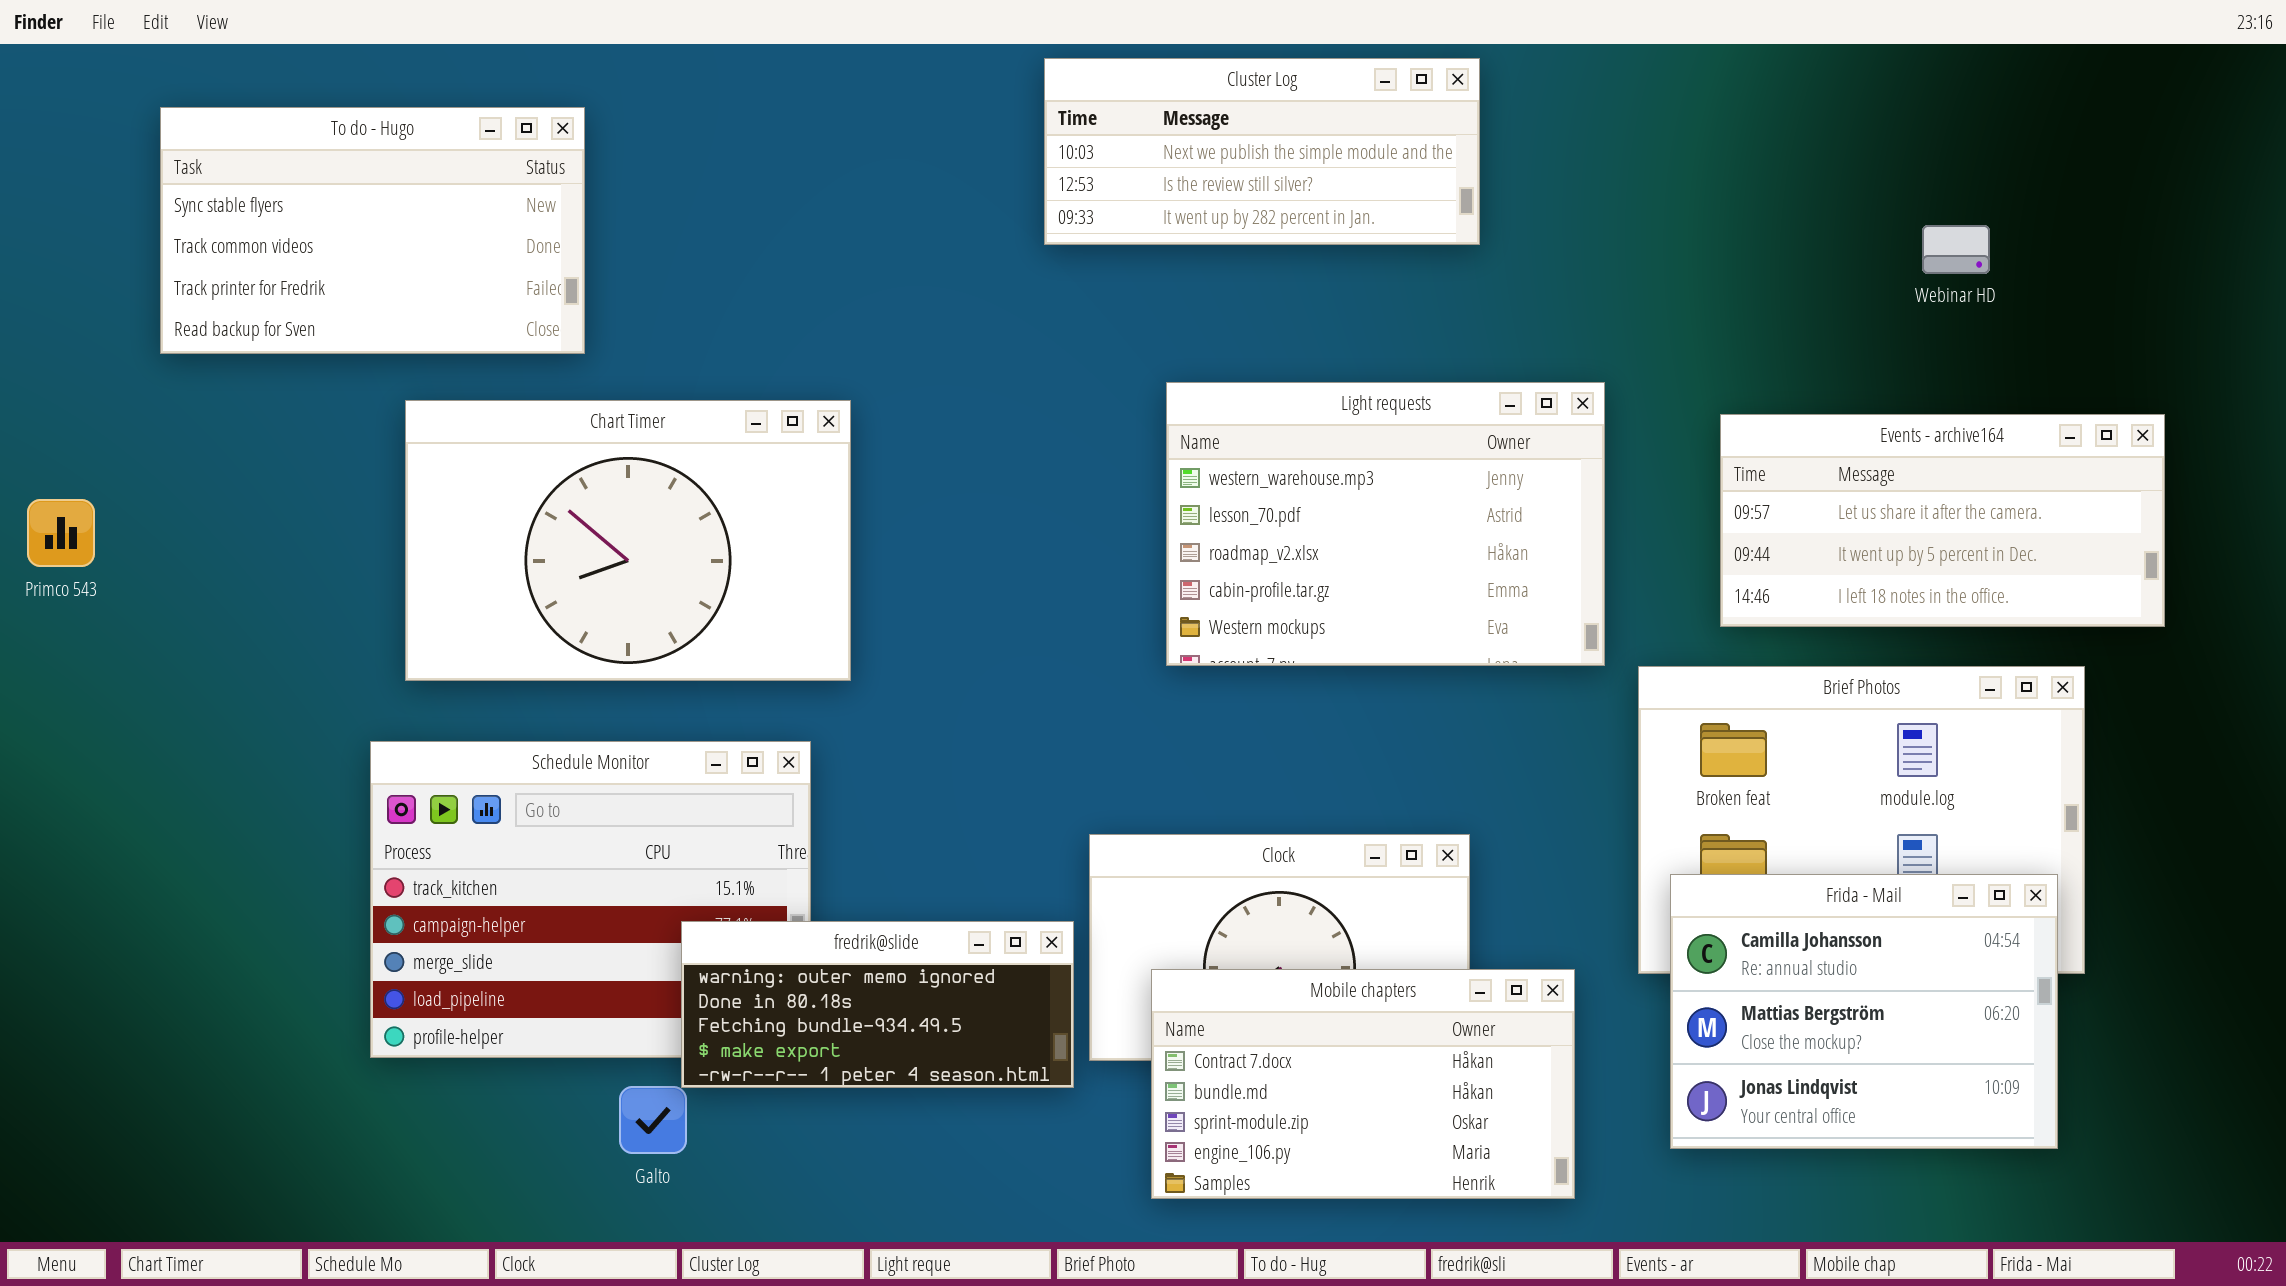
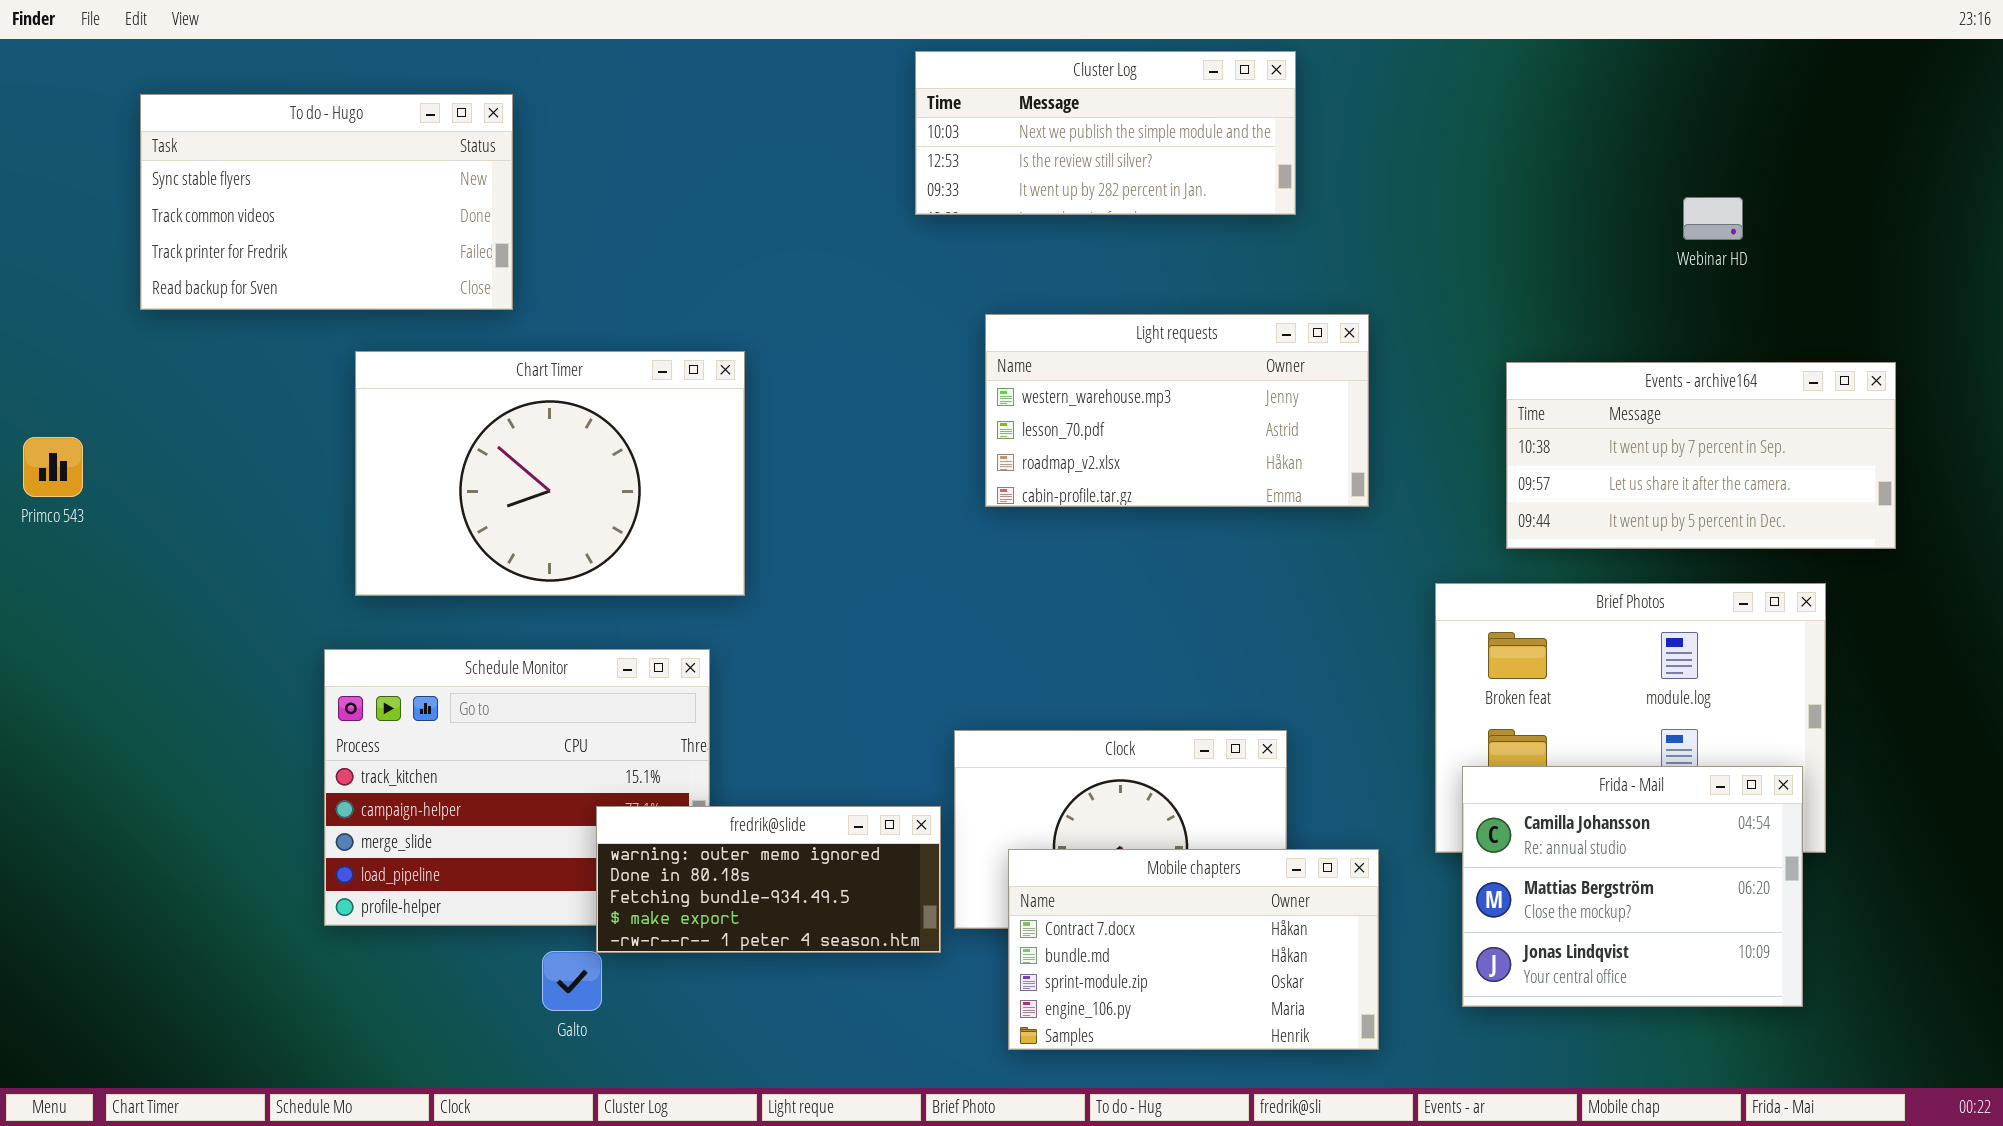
Light requests: [1166,382,1605,666] -> [985,314,1369,507], moved, resized
Events - archive164: [1720,414,2165,627] -> [1506,362,1896,549], scrolled up 1 row

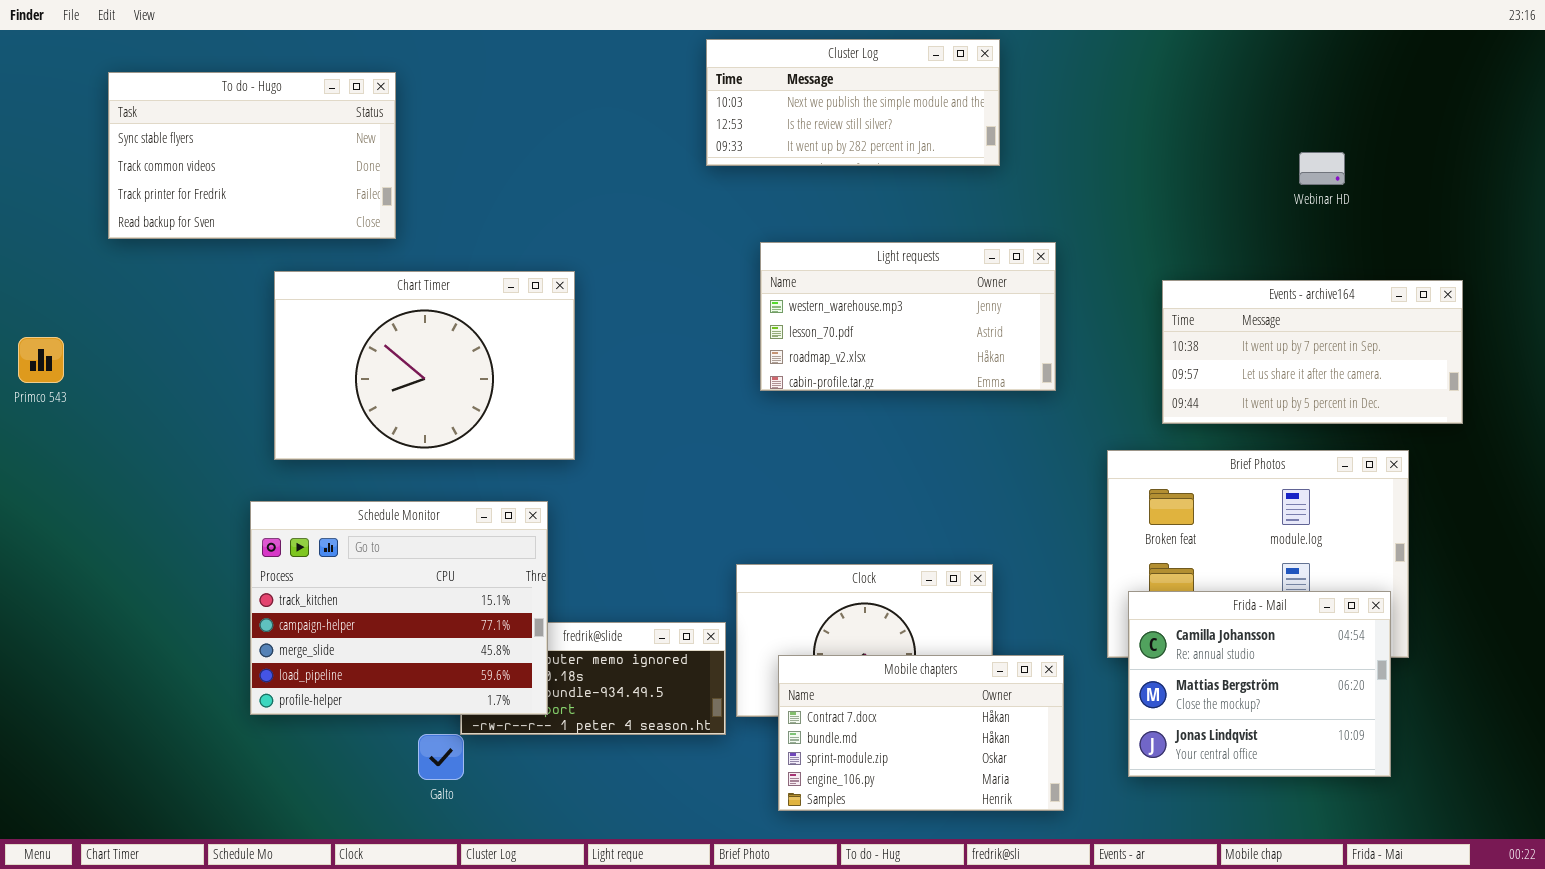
Schedule Monitor: [324,649,710,926] -> [250,501,548,715], raised

